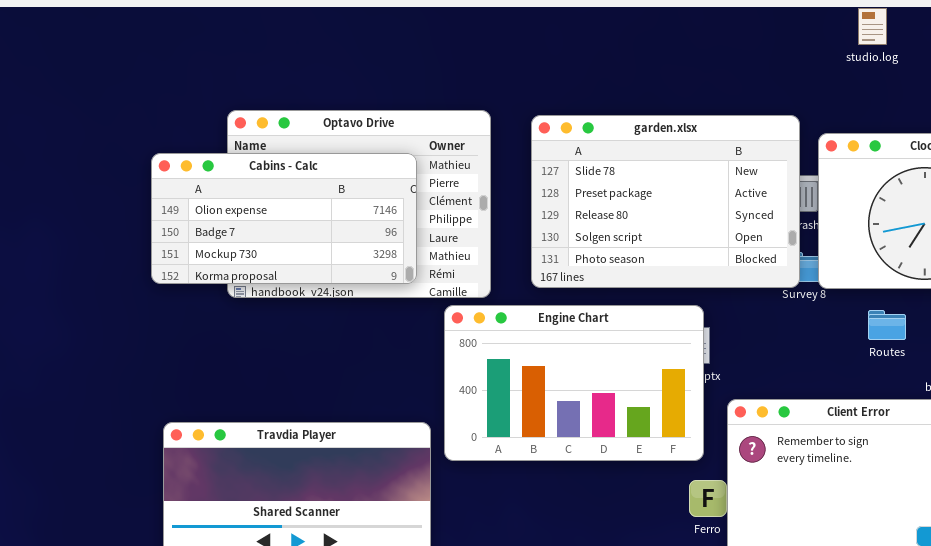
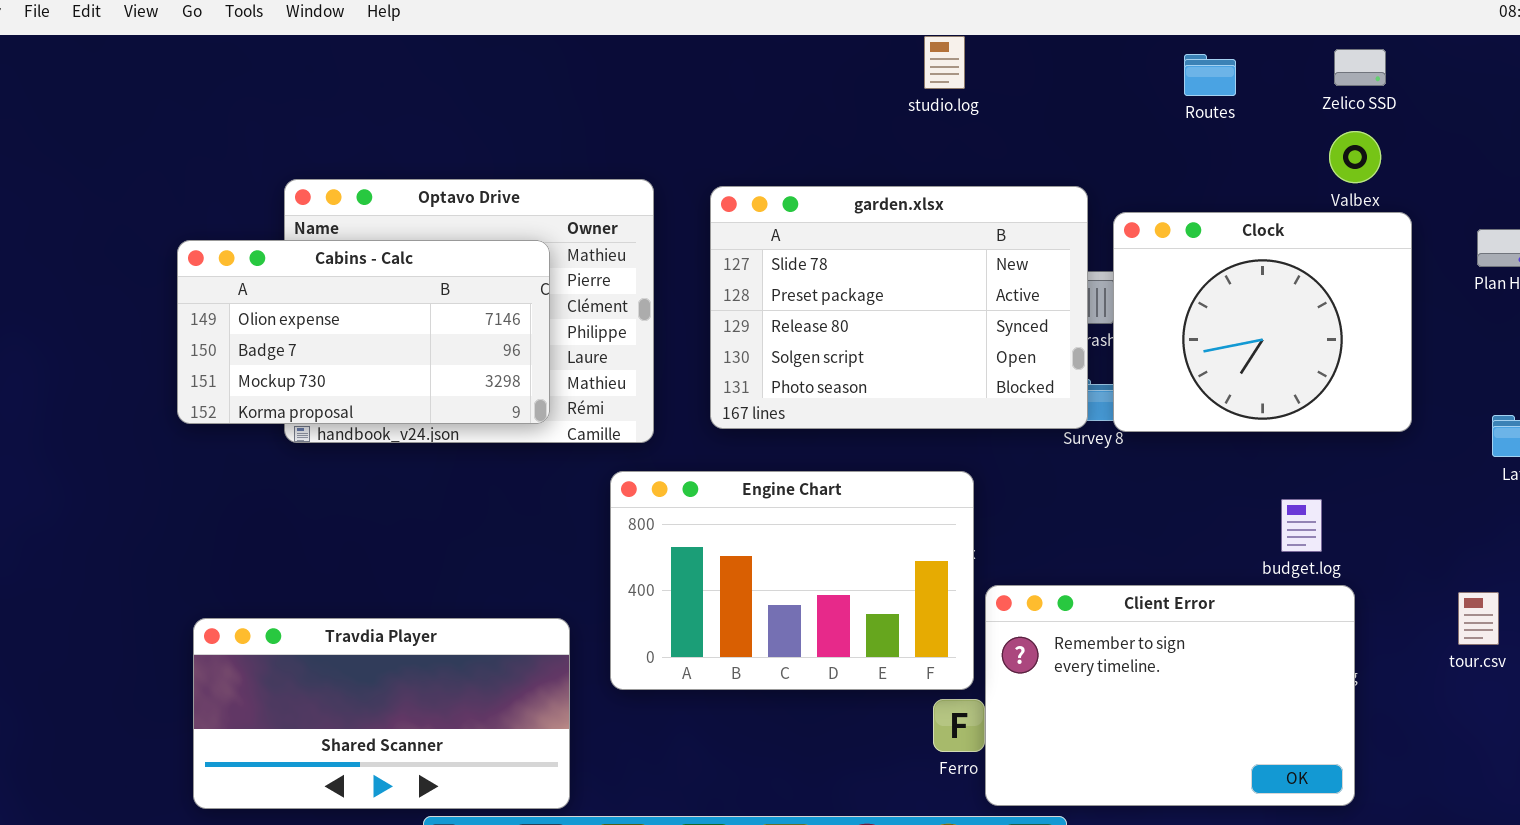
studio.log: [858,8,887,45] -> [924,36,965,89], moved
Engine Chart: [444,305,704,461] -> [610,471,974,690], moved
Routes: [868,310,906,340] -> [1184,54,1236,96], moved

